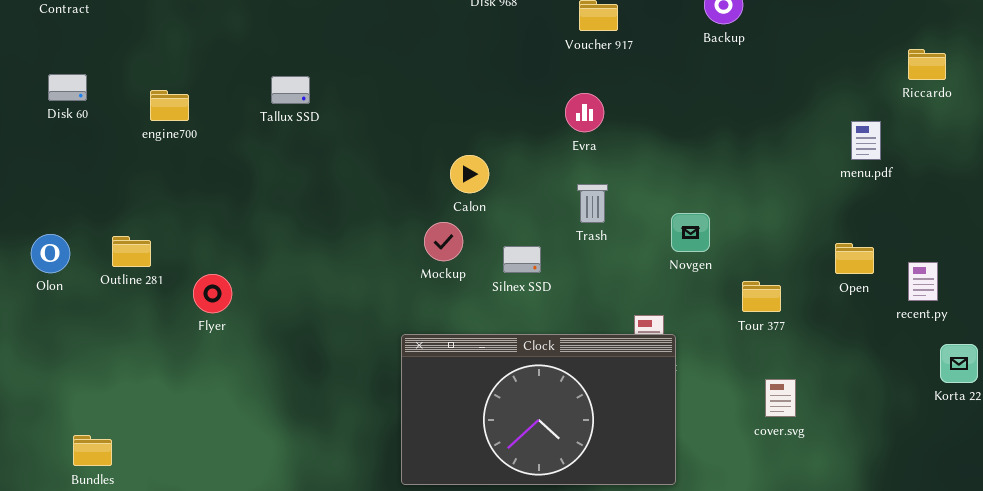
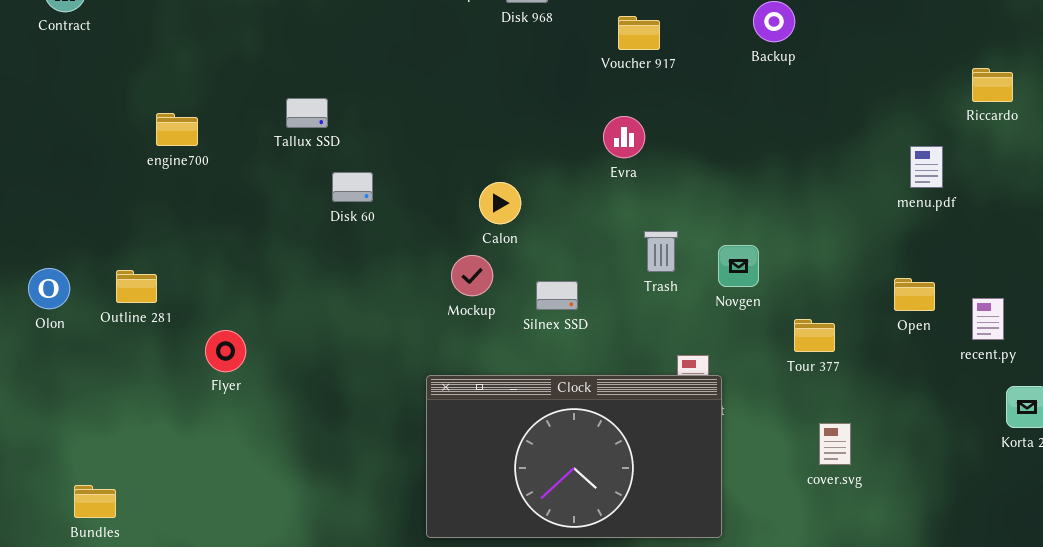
Disk 60: [48,74,87,101] -> [332,172,373,202], moved
Trash: [577,184,608,223] -> [644,231,678,272], moved
Flyer: [193,274,232,313] -> [205,330,246,372], moved

